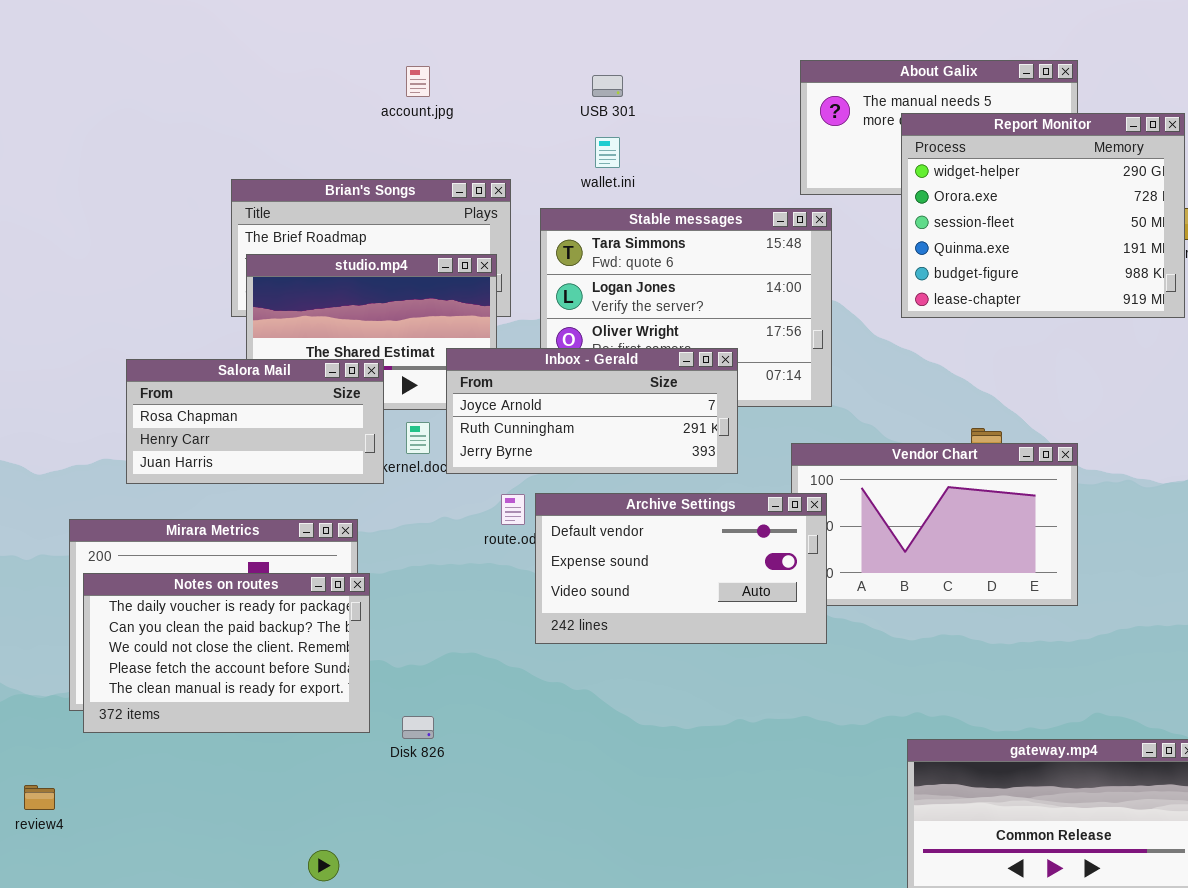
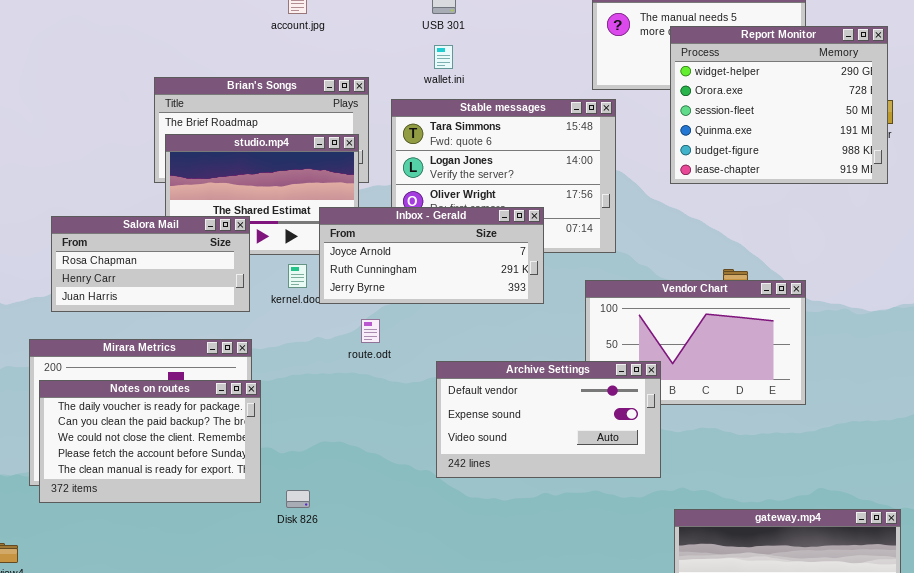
Salora Mail: [126,359,384,484] -> [51,216,250,312], moved
Archive Settings: [535,493,827,644] -> [436,361,661,478], moved

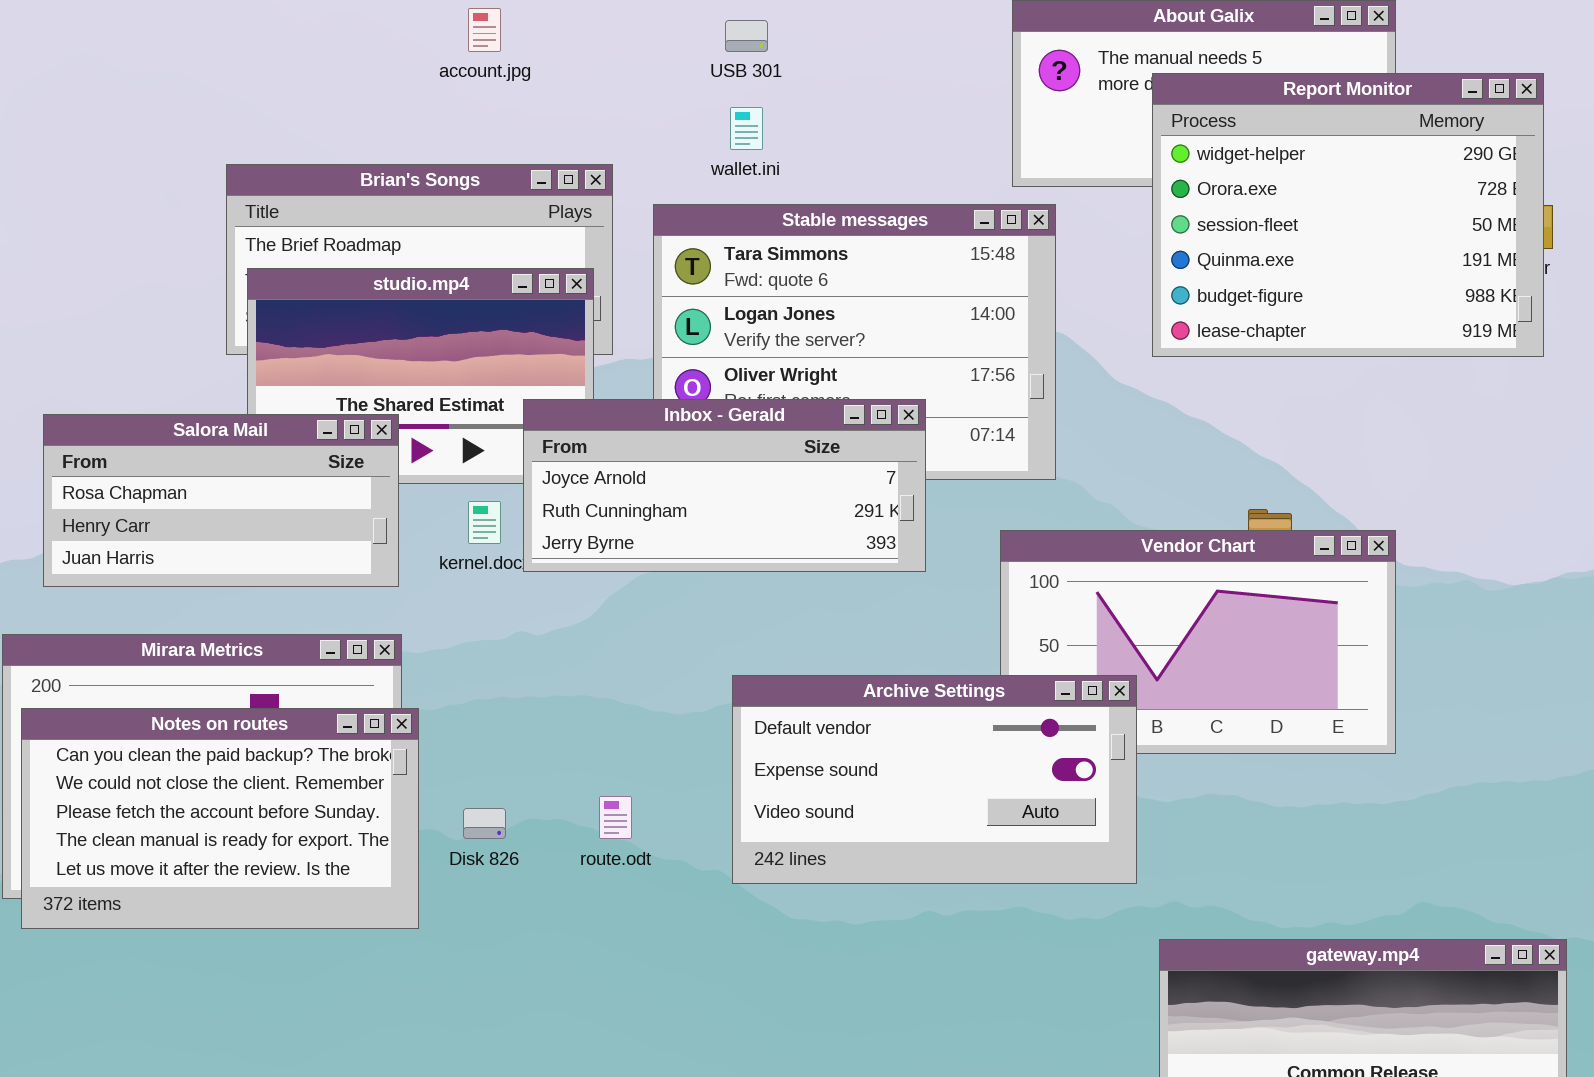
route.odt: [361,319,380,343] -> [599,796,632,839], moved
Notes on routes: [39,380,261,503] -> [21,708,419,929], scrolled down 1 row
Disk 826: [286,490,310,508] -> [463,808,506,839], moved

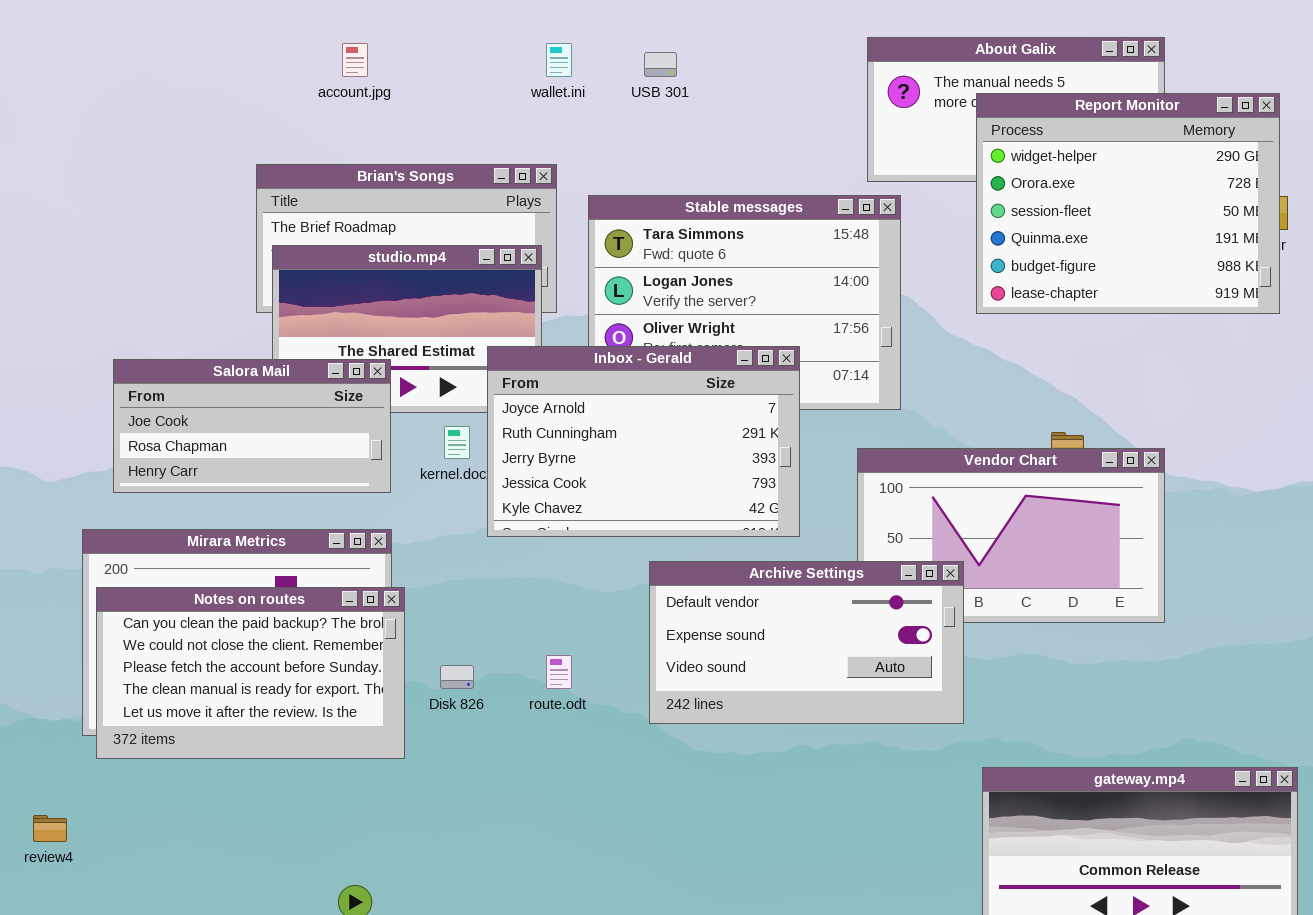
account.jpg: [468,8,501,52] -> [342,43,368,77], moved
wallet.ini: [730,107,763,150] -> [546,43,572,77], moved
Inbox - Gerald: [523,399,926,572] -> [487,346,800,537], resized
Salora Mail: [43,414,399,587] -> [113,359,391,493], scrolled up 1 row

